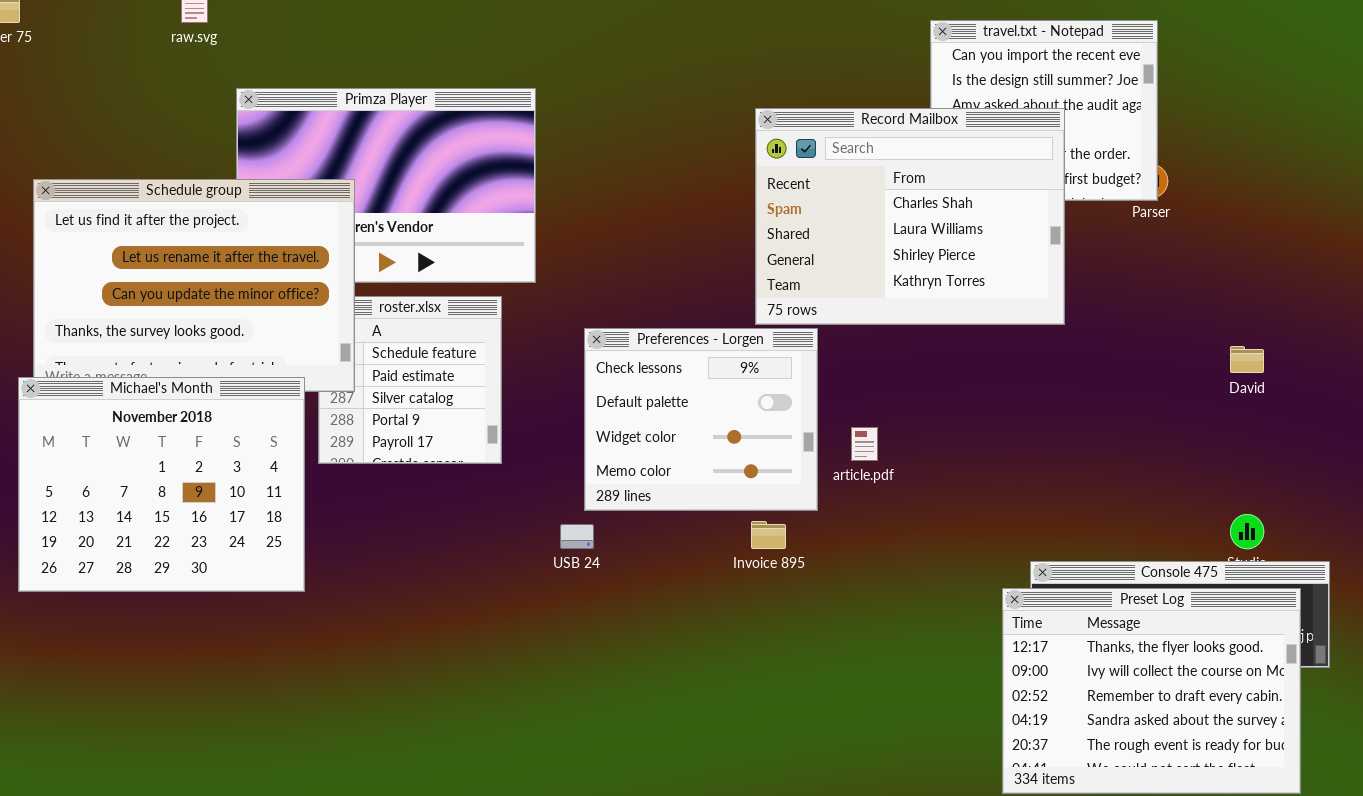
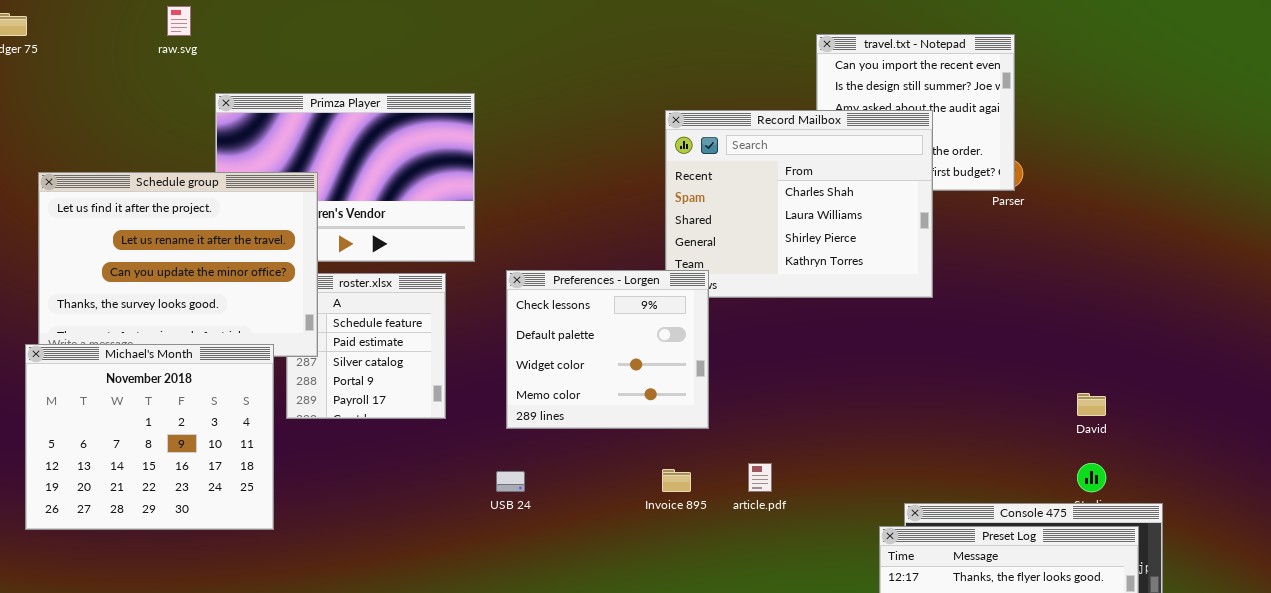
Preferences - Lorgen: [584,328,818,511] -> [506,270,709,429], moved
David: [1230,346,1264,373] -> [1077,393,1106,416], moved
article.pdf: [851,427,878,461] -> [748,463,772,492], moved

